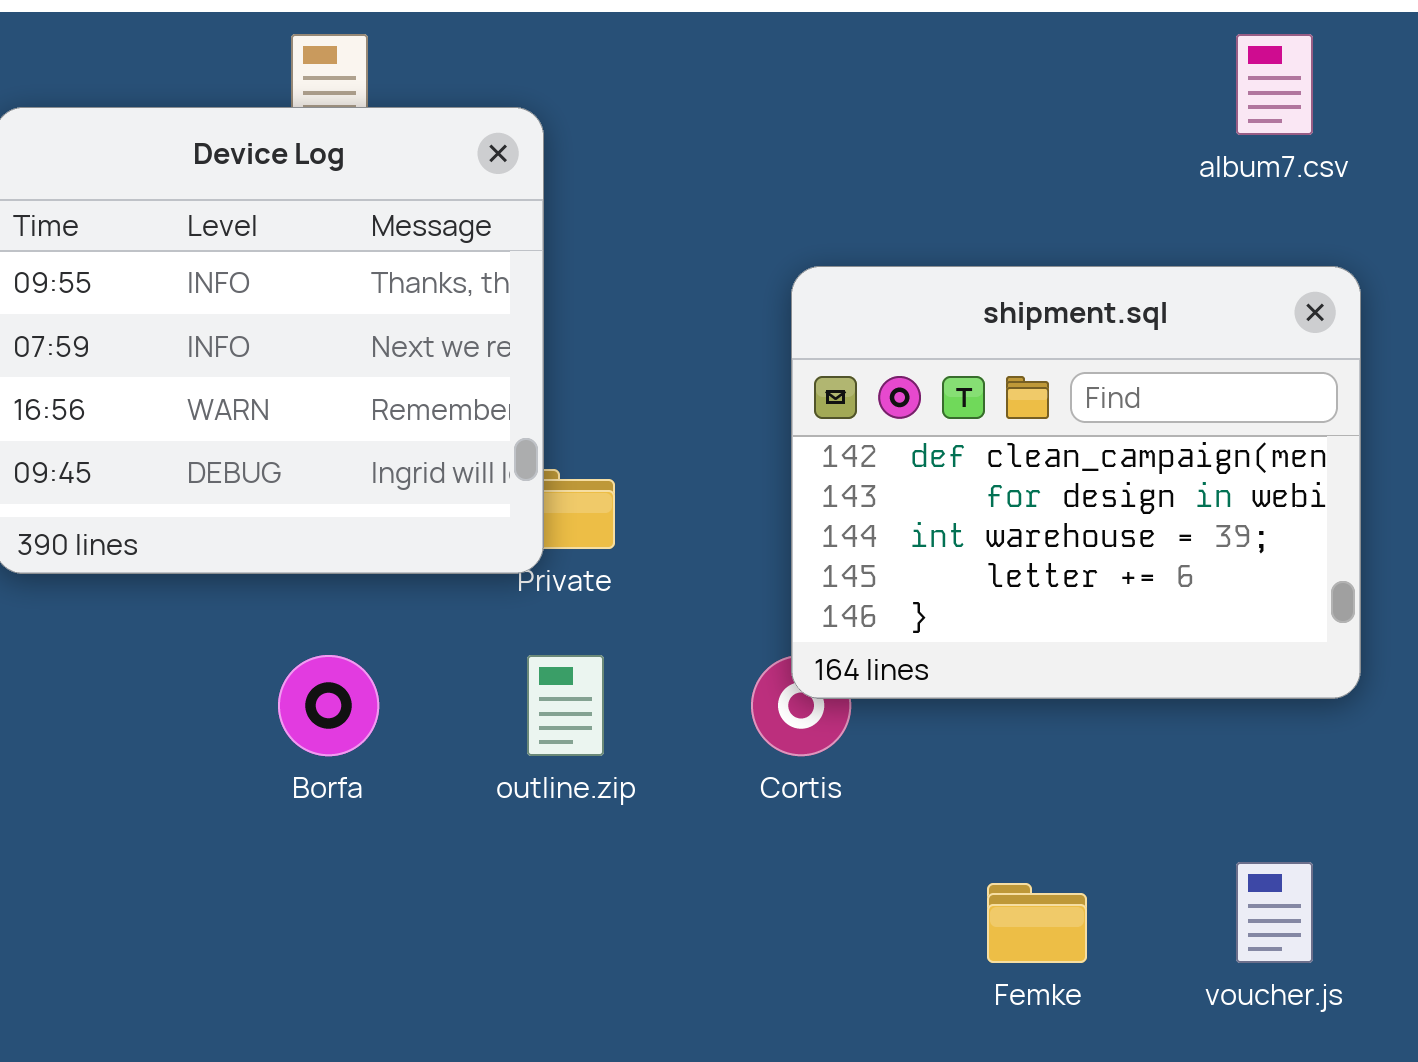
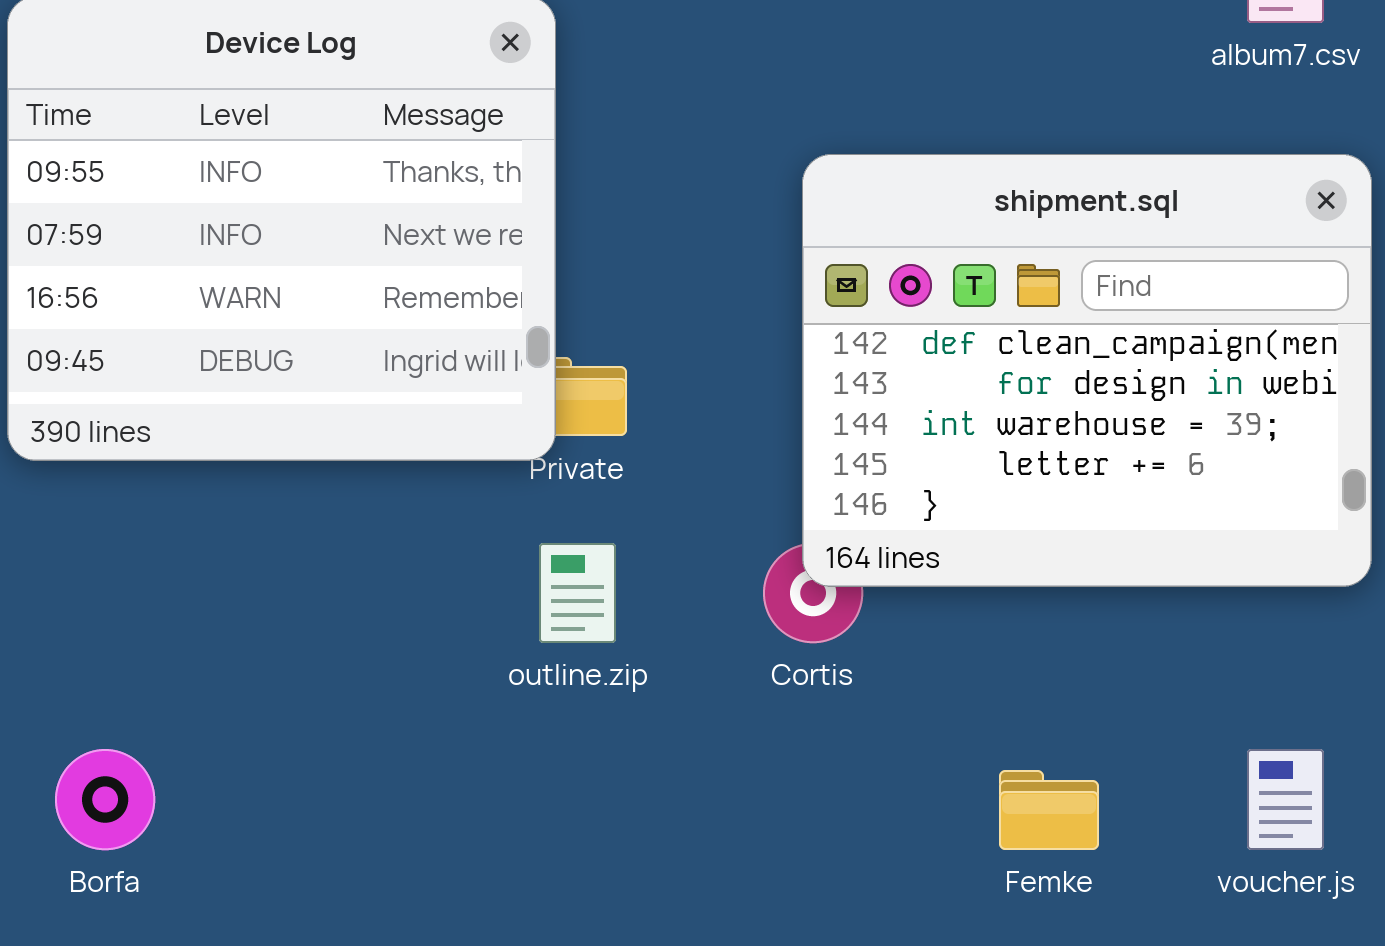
Borfa: [278,655,379,756] -> [55,749,155,850], moved

